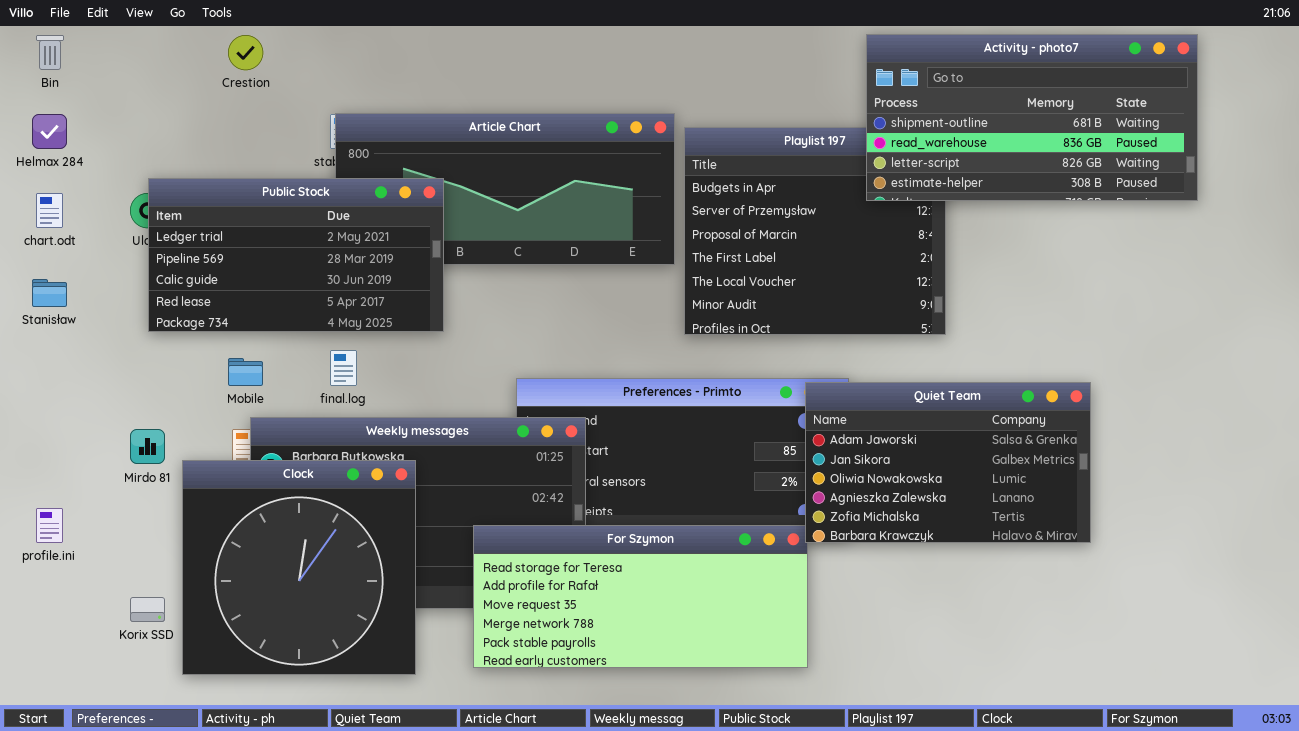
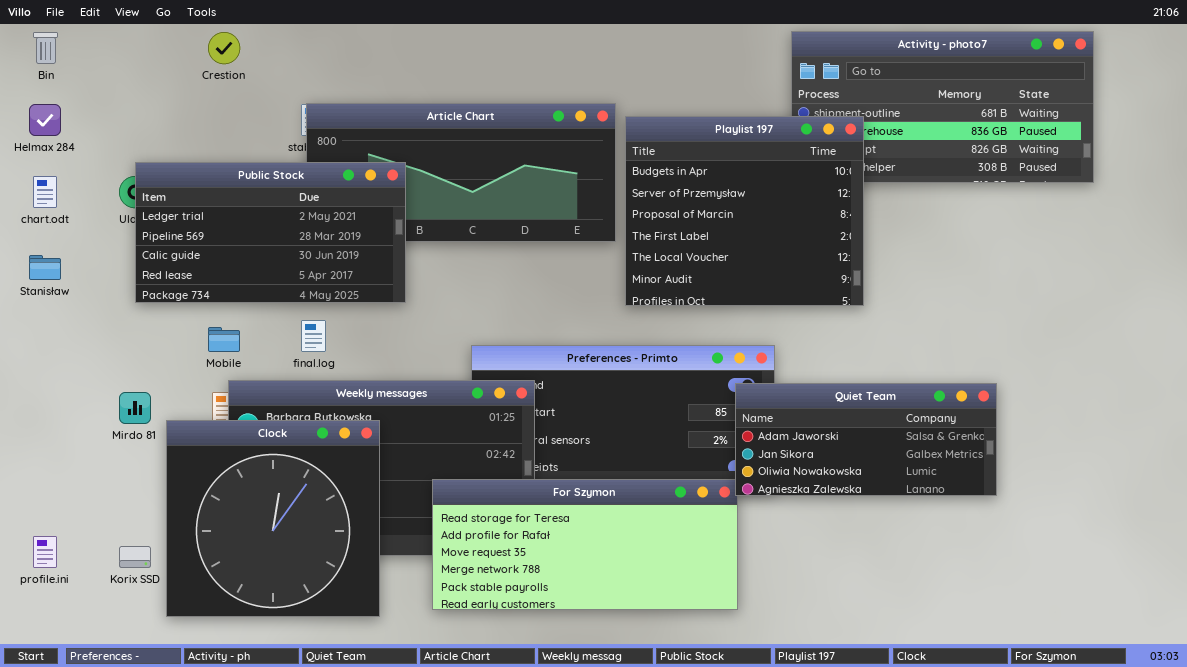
Playlist 197: [684,127,946,335] -> [625,116,864,306], raised
Quiet Team: [805,382,1091,543] -> [735,383,997,496], resized
profile.ini: [36,508,63,543] -> [33,536,57,568], moved

